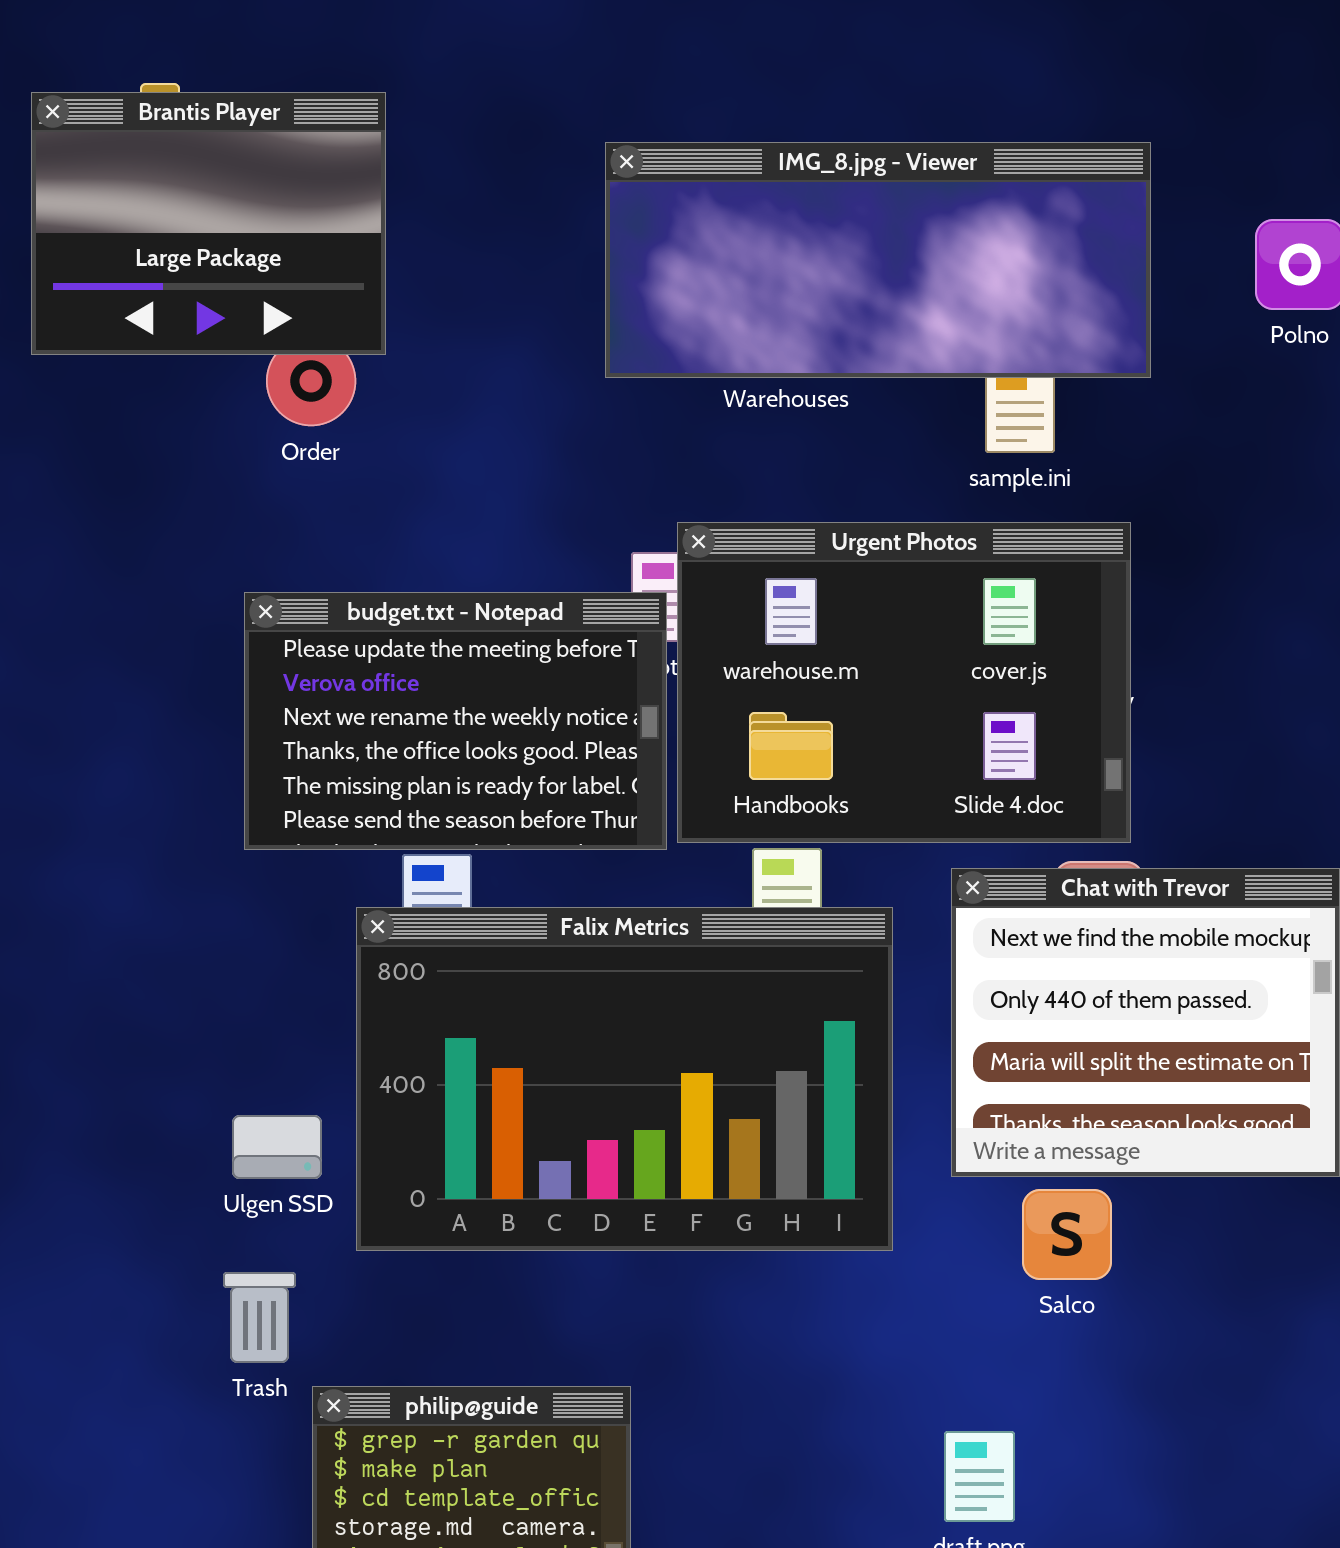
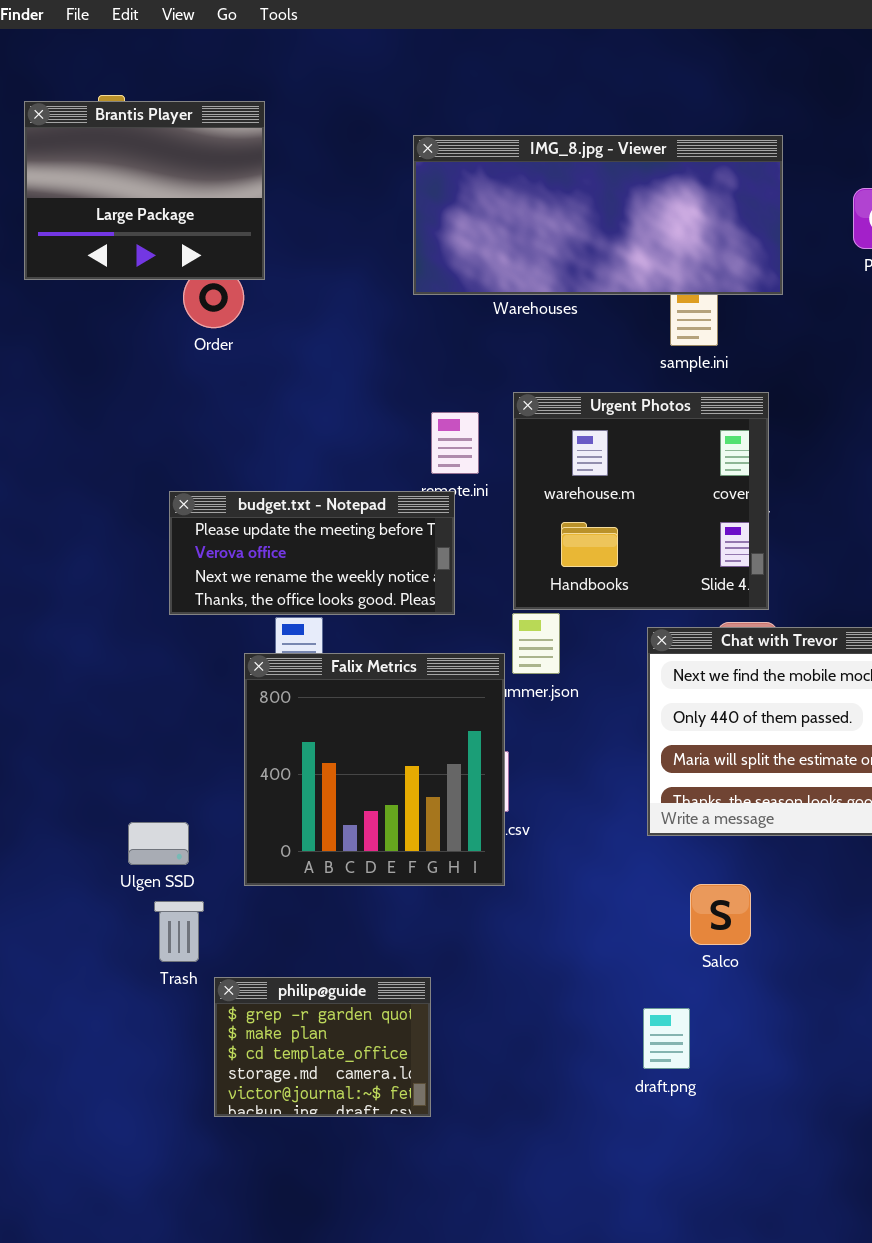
Urgent Photos: [677,522,1131,843] -> [513,392,769,610], resized
budget.txt - Notepad: [244,592,667,850] -> [169,491,455,615], resized
Falix Metrics: [356,907,893,1251] -> [244,653,505,886], resized
Ulgen SSD: [232,1115,322,1179] -> [128,822,189,865], moved
Salco: [1022,1189,1112,1280] -> [690,884,751,945], moved

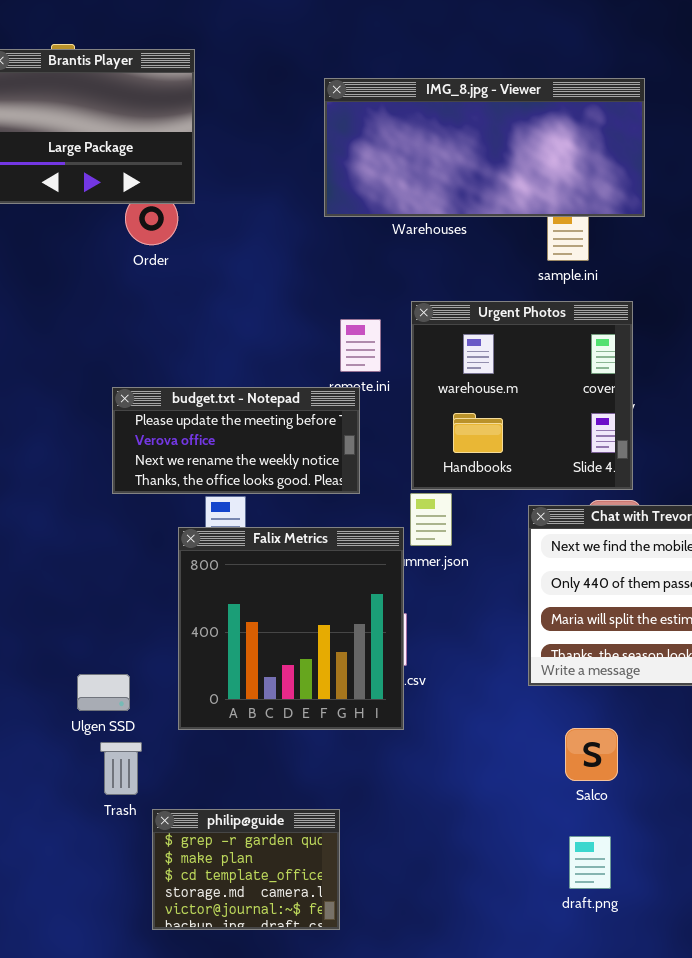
draft.png: [643,1008,690,1069] -> [569,836,611,889], moved

